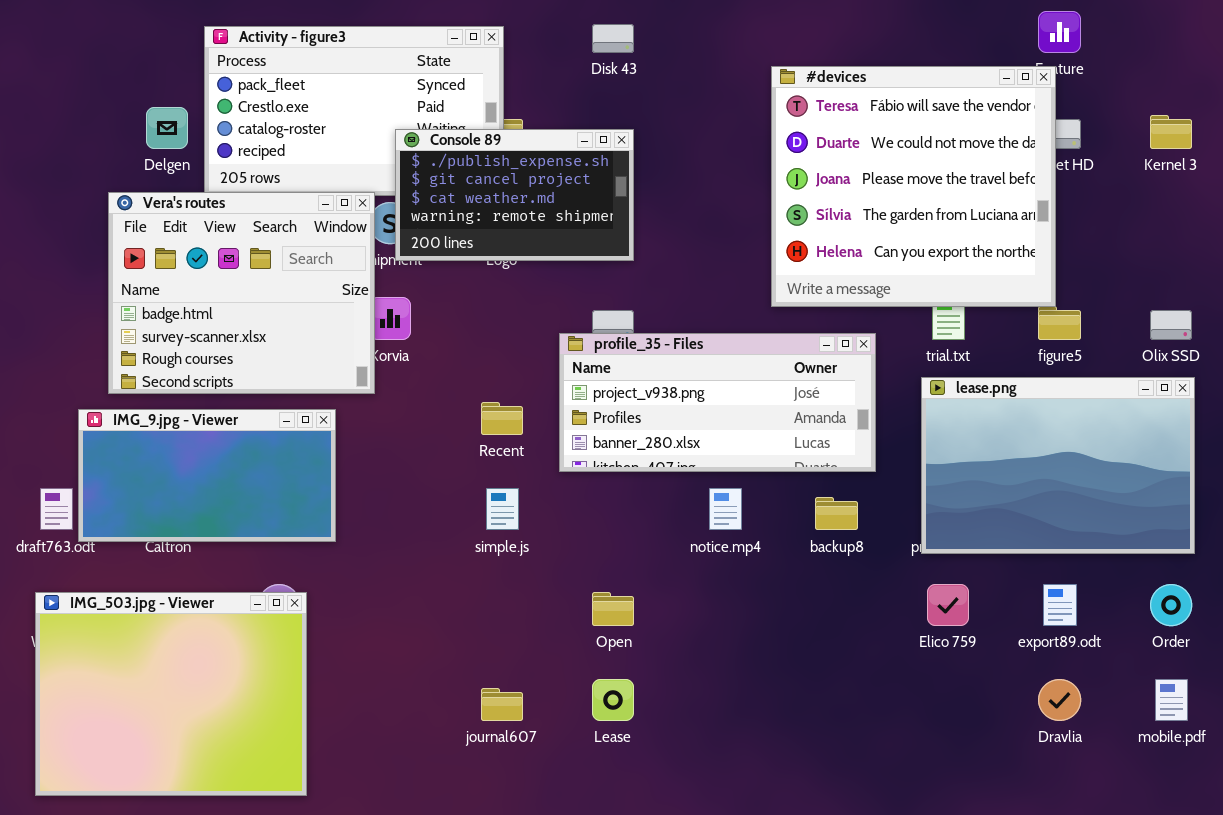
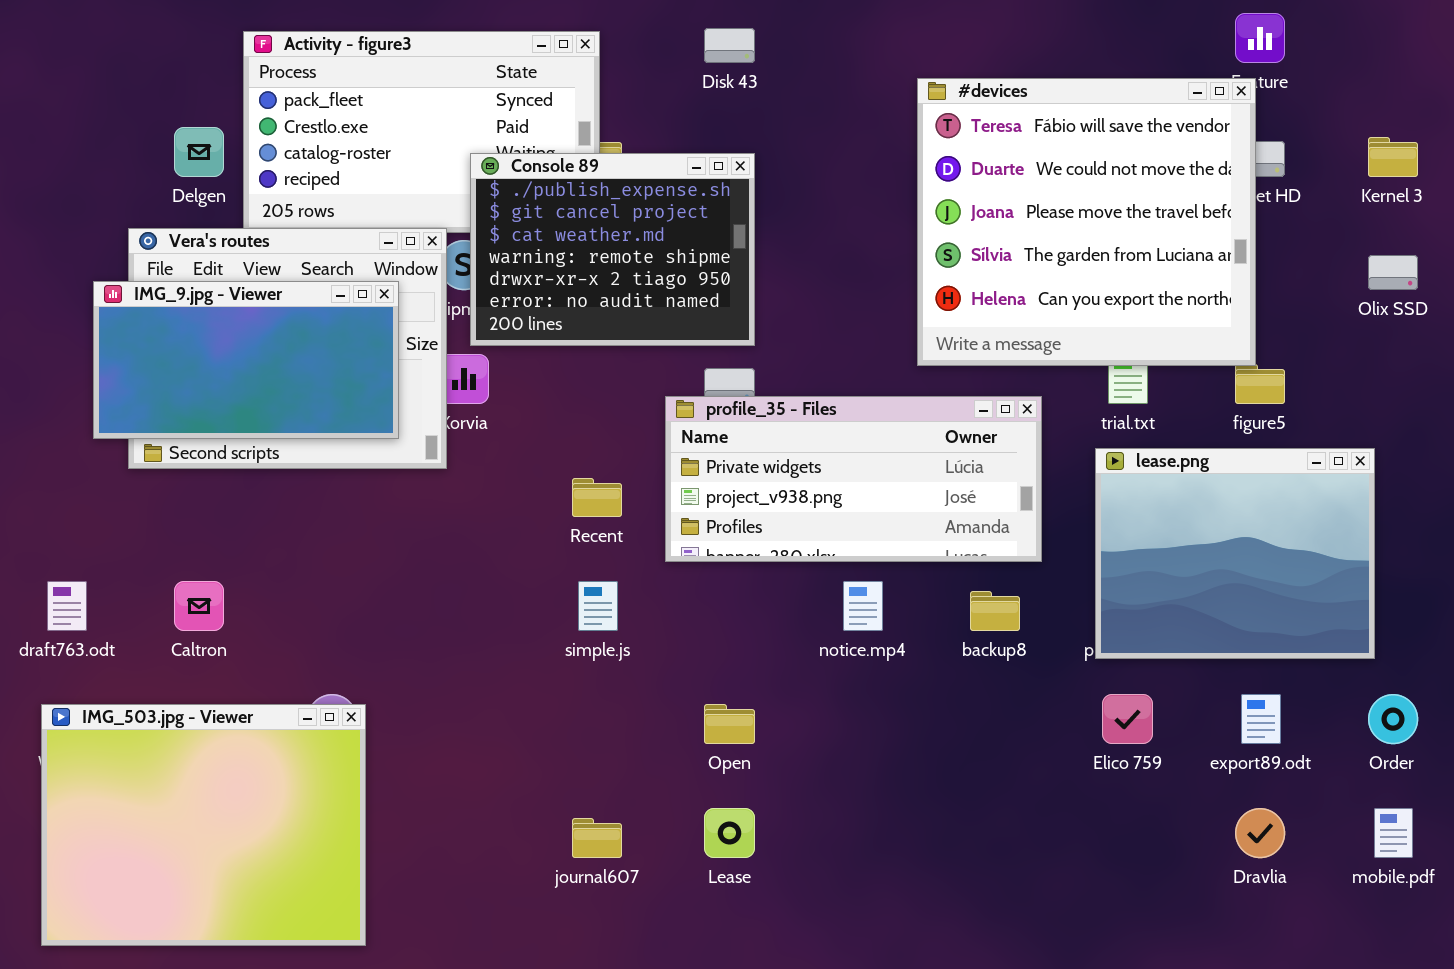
Console 89: [395,129,634,261] -> [470,153,755,346], resized
Olix SSD: [1150,310,1192,340] -> [1368,255,1418,290], moved
profile_35 - Files: [559,333,876,472] -> [665,396,1042,562], scrolled up 1 row
lease.png: [921,377,1195,554] -> [1095,448,1375,659], resized
IMG_9.jpg - Viewer: [78,409,336,542] -> [93,281,399,439], moved

